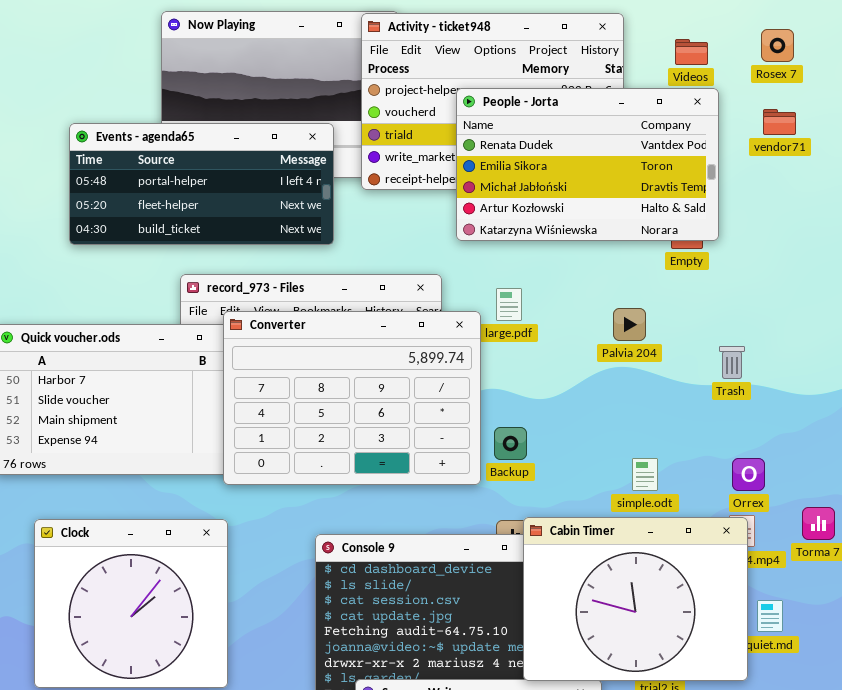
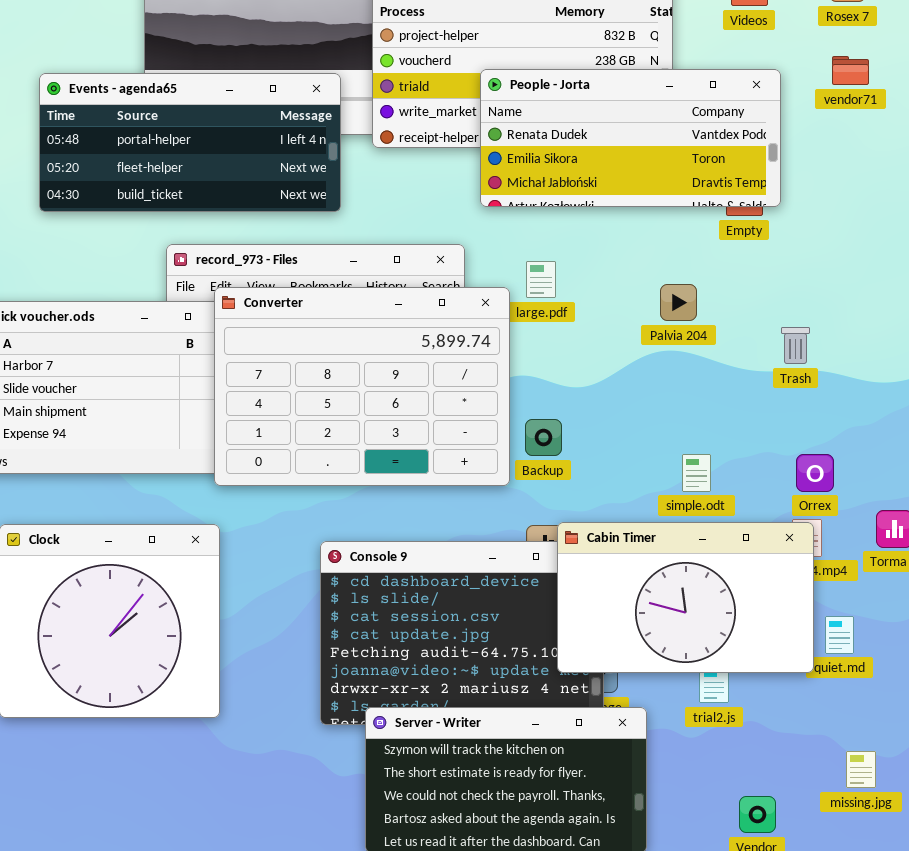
People - Jorta: [456,88,719,241] -> [480,69,781,207], resized
Cabin Timer: [523,517,748,681] -> [557,522,814,673], resized

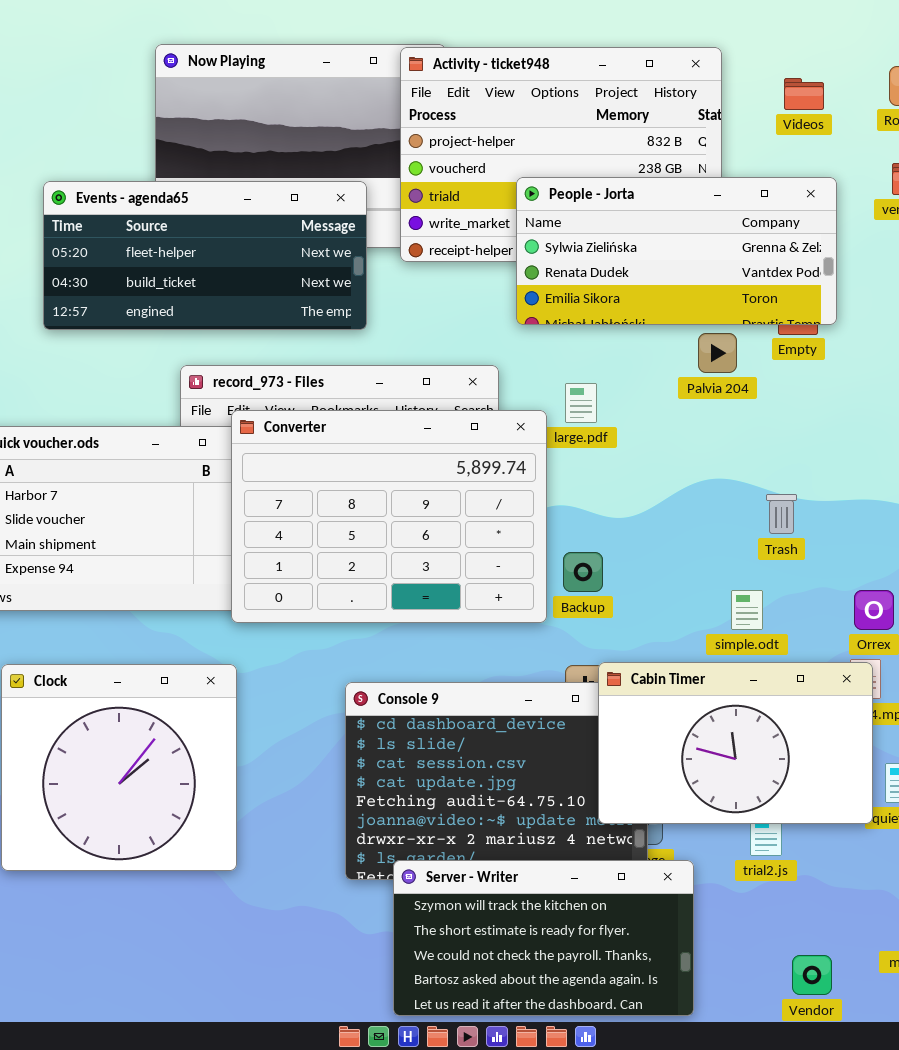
People - Jorta: [480,69,781,207] -> [516,177,837,325], scrolled up 1 row
Events - agenda65: [39,73,341,212] -> [43,181,367,330], scrolled down 1 row
Palvia 204: [660,284,697,321] -> [698,333,737,373], moved
Trash: [781,327,810,364] -> [766,494,797,534], moved

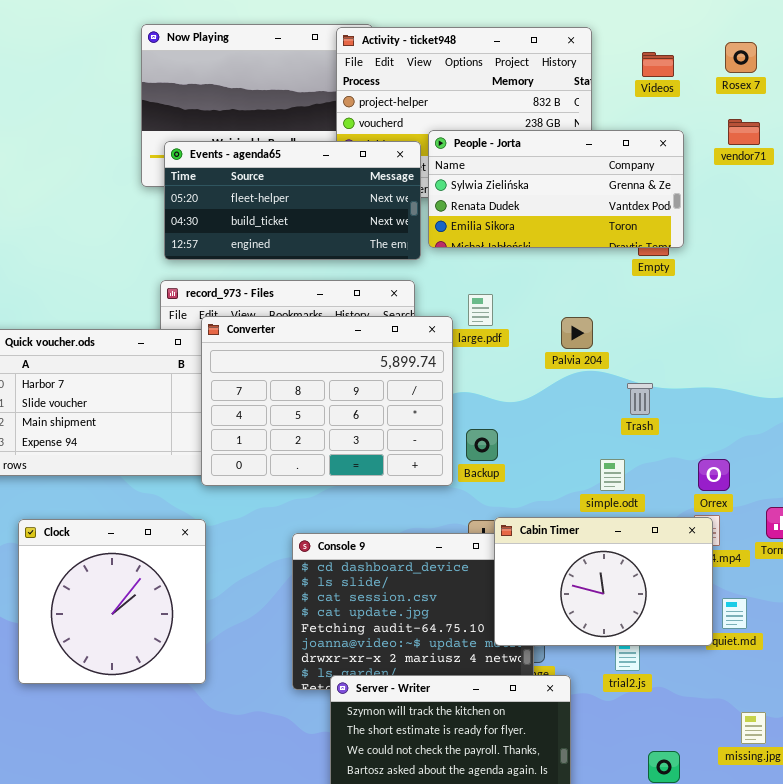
Events - agenda65: [43,181,367,330] -> [164,141,421,260], moved
Palvia 204: [698,333,737,373] -> [561,317,593,349], moved

